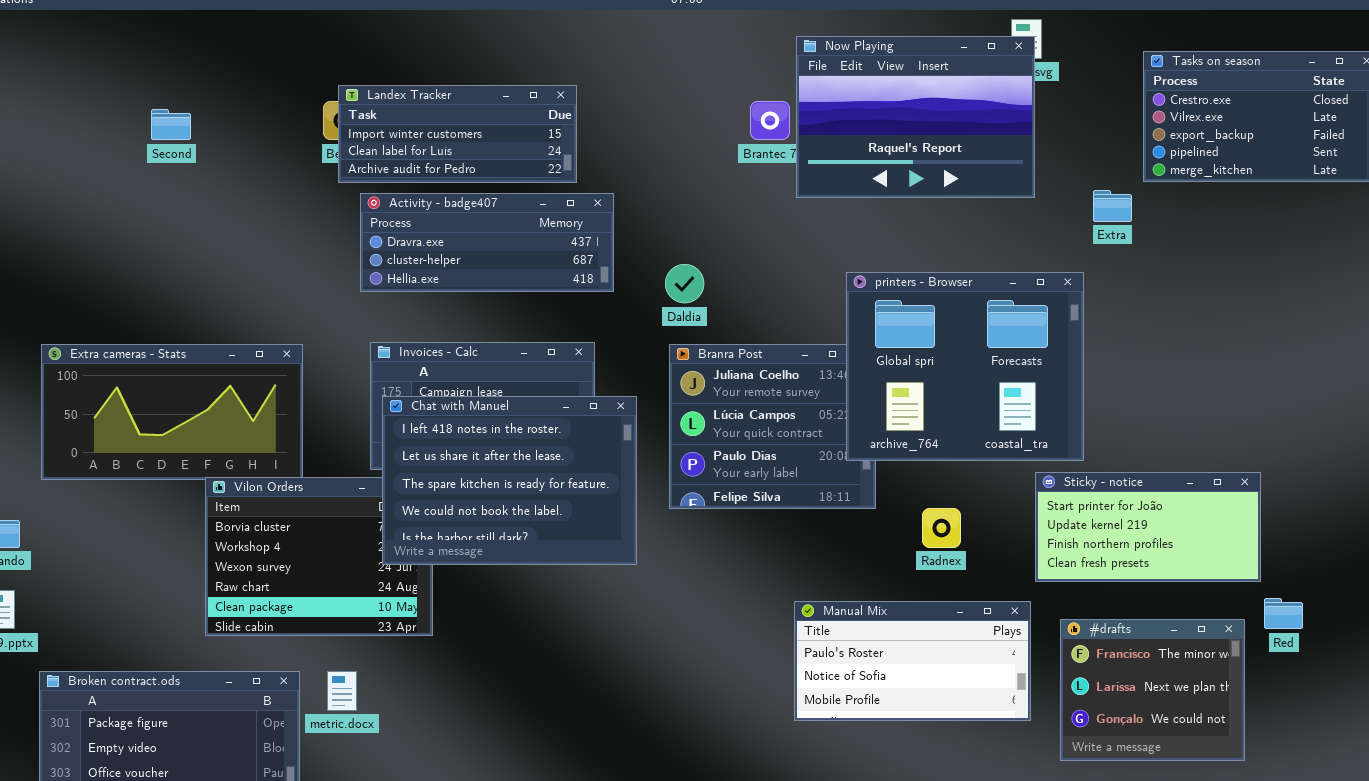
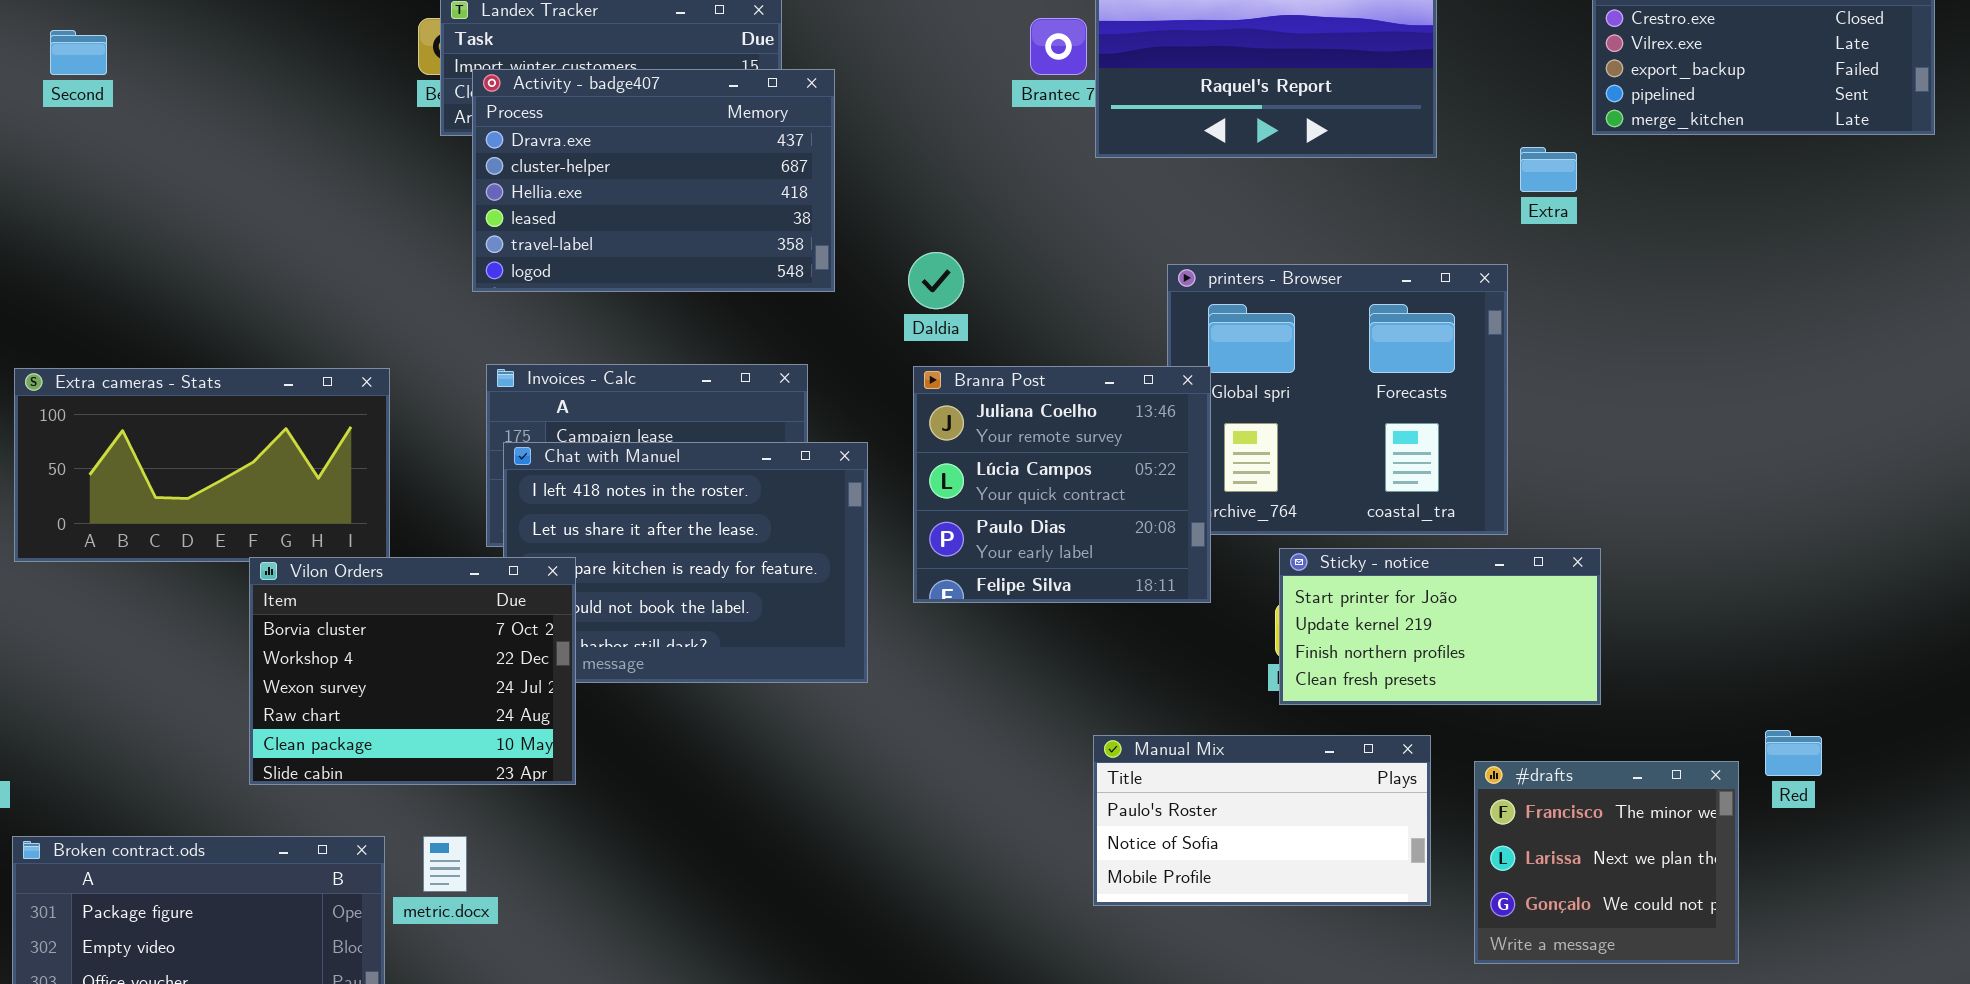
Second: [151,109,191,140] -> [50,30,107,75], moved
Activity - badge407: [360,193,614,292] -> [472,69,835,292], resized
Branra Post: [669,344,876,509] -> [913,366,1211,603], raised
Sticky - notice: [1035,472,1261,582] -> [1279,548,1601,705], moved
Vilon Orders: [205,477,433,636] -> [249,557,576,785], raised

